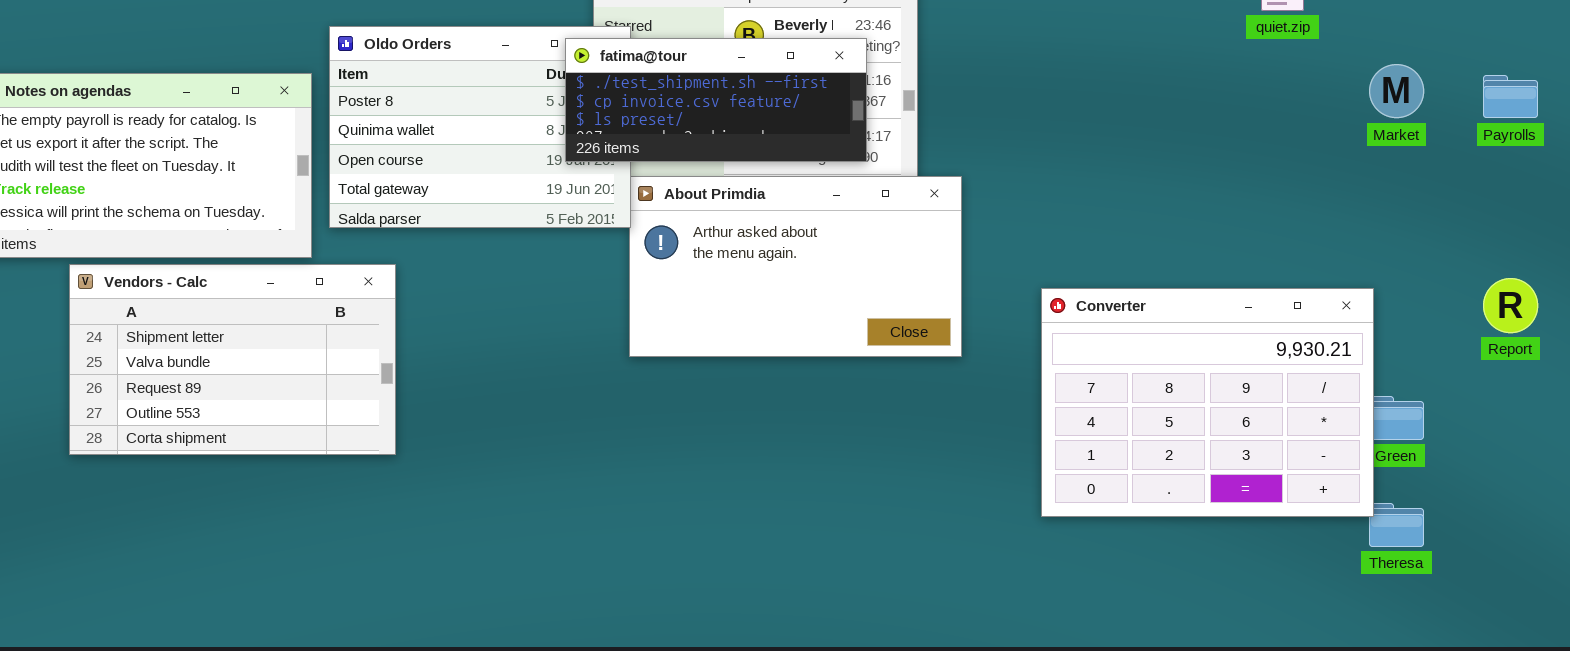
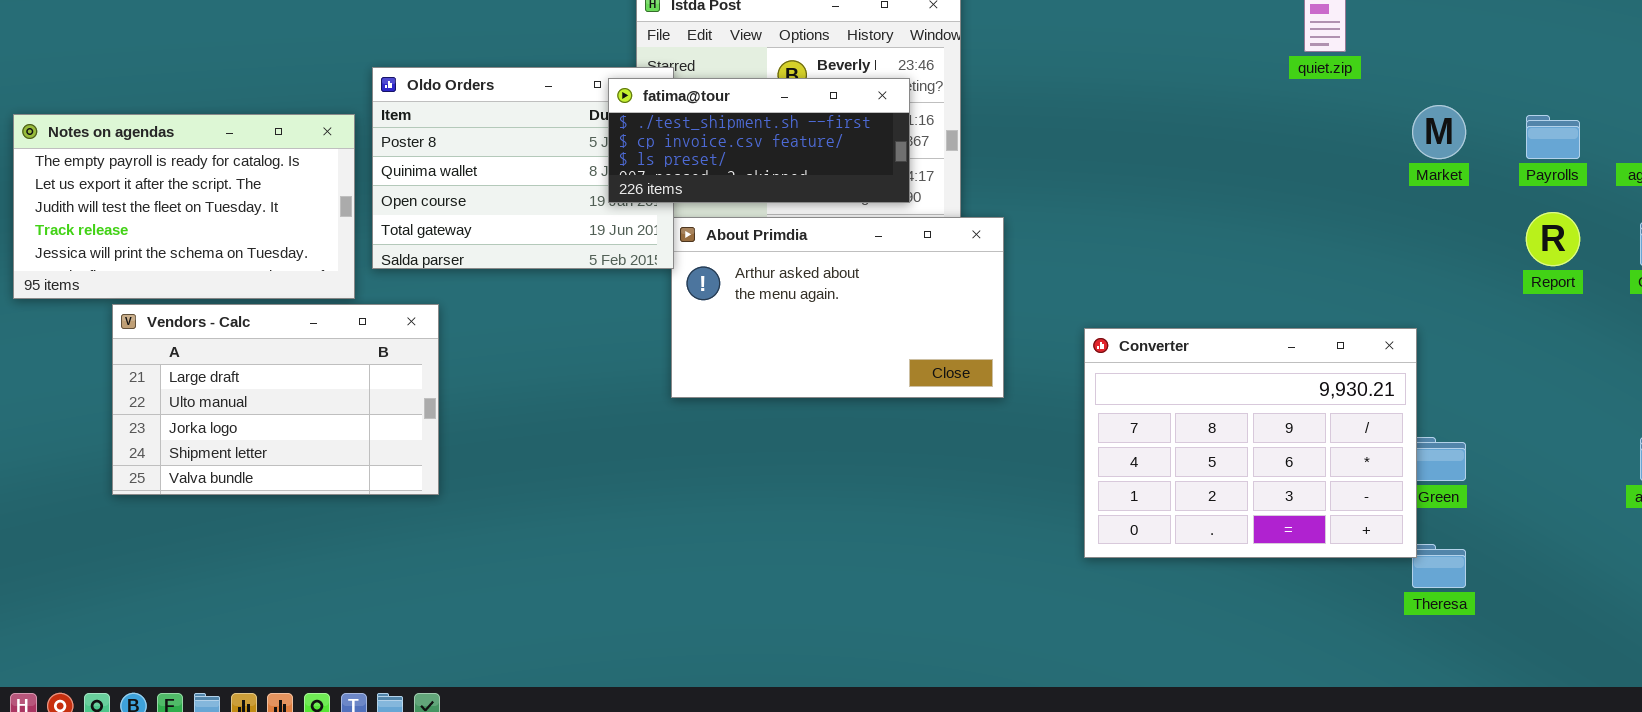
Vendors - Calc: [69,264,396,455] -> [112,304,439,495], scrolled up 3 rows
Report: [1483,278,1538,333] -> [1526,212,1580,266], moved

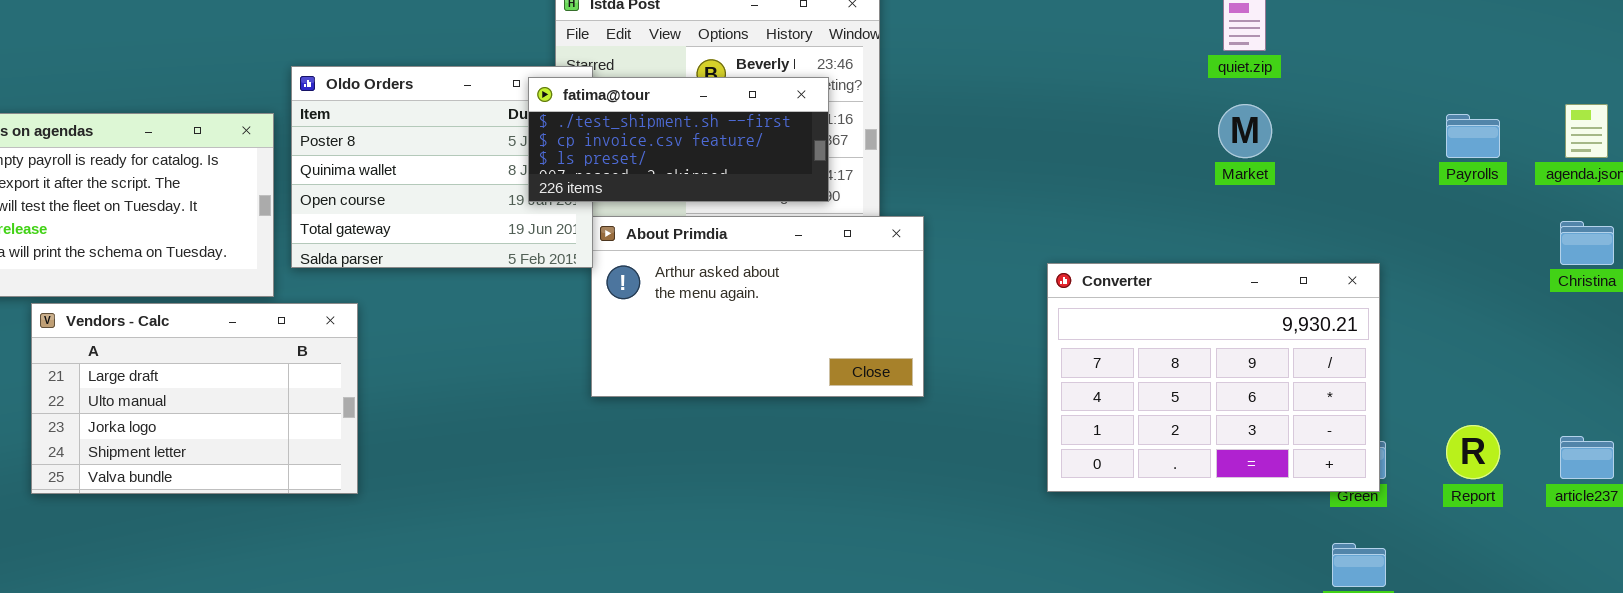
Market: [1412,105,1466,159] -> [1218,104,1272,158], moved
Report: [1526,212,1580,266] -> [1446,425,1500,479], moved
Converter: [1084,328,1417,558] -> [1047,263,1380,492], moved

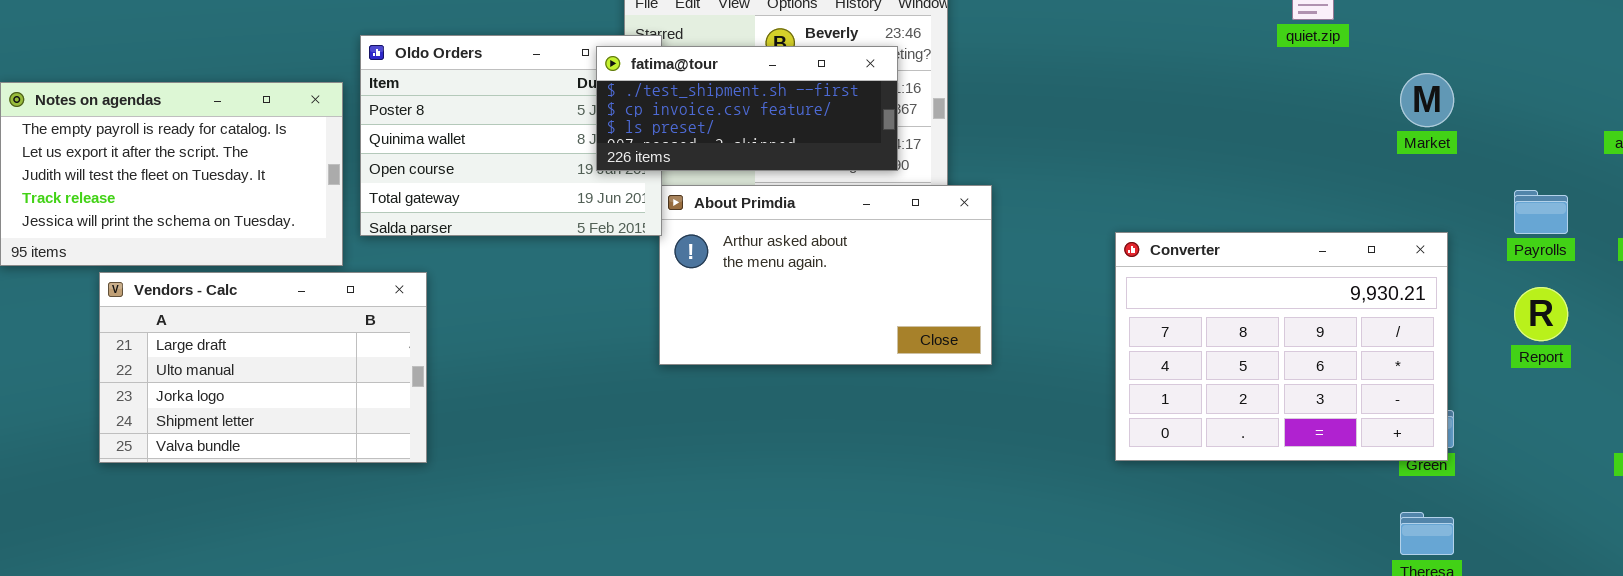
Market: [1218,104,1272,158] -> [1400,73,1454,127], moved
Payrolls: [1446,114,1500,158] -> [1514,190,1568,234], moved
Report: [1446,425,1500,479] -> [1514,287,1568,341], moved

